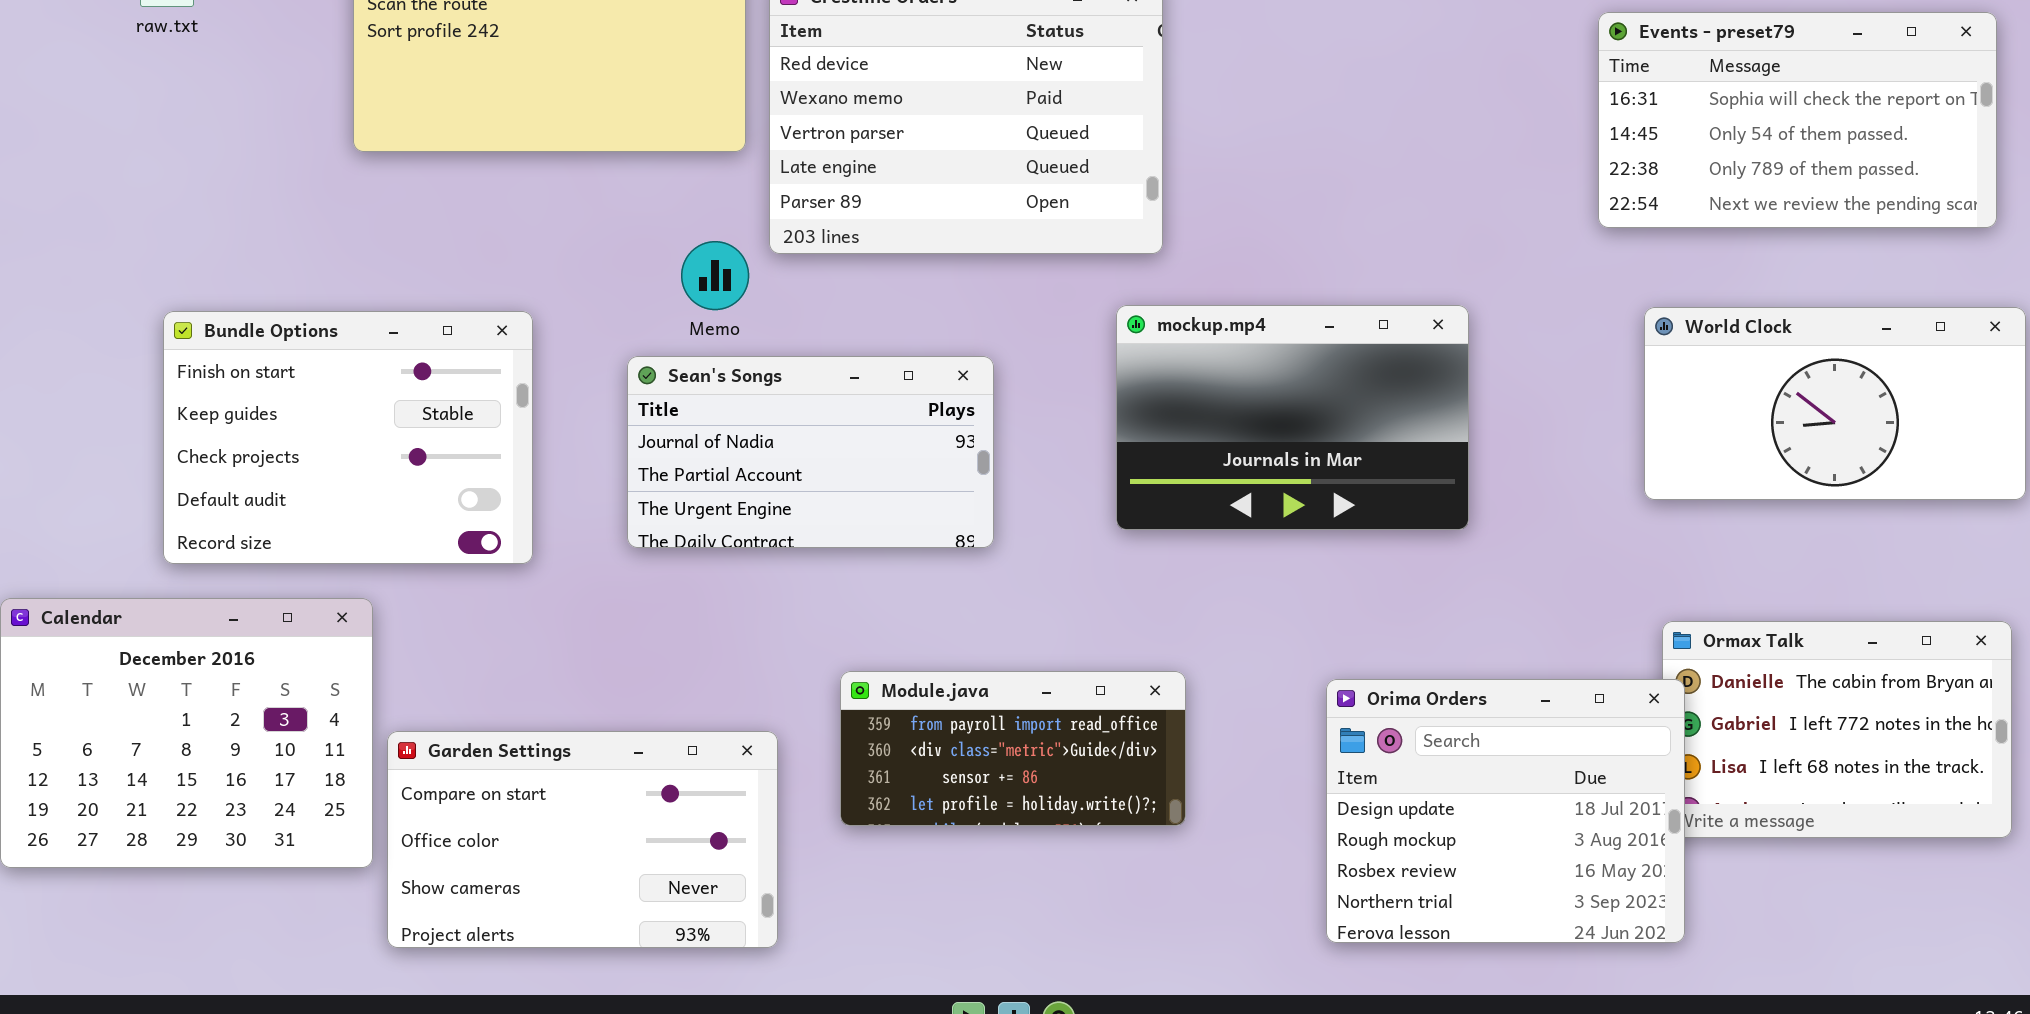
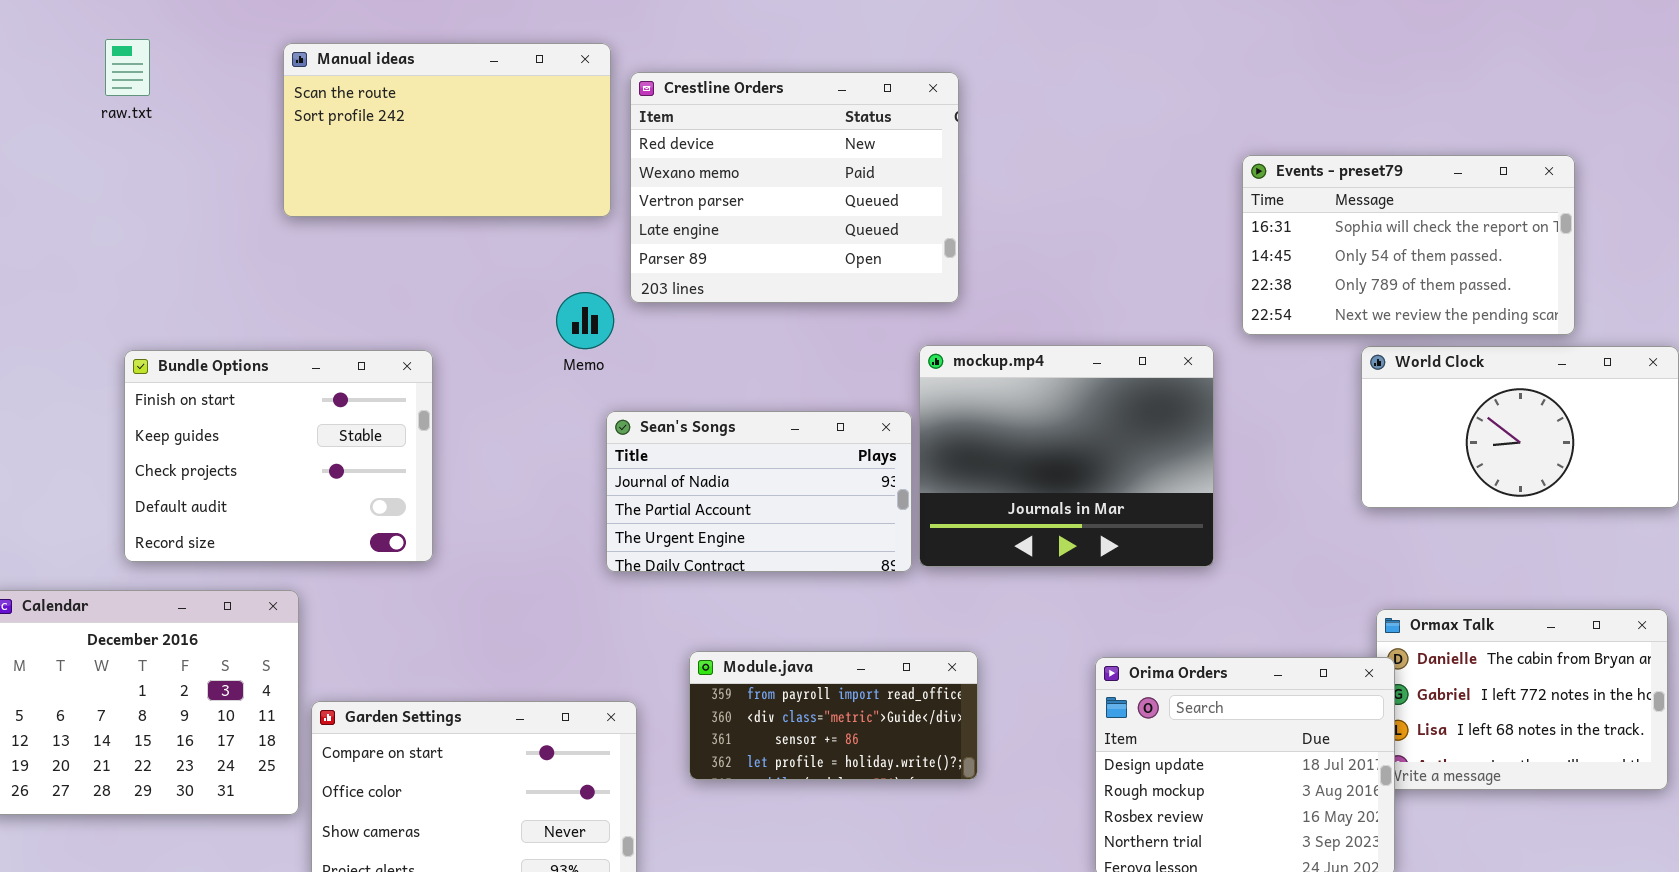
Events - preset79: [1598,12,1997,228] -> [1242,155,1575,335], moved
mockup.mp4: [1116,305,1469,530] -> [919,345,1214,567], resized
Sean's Songs: [627,356,994,548] -> [606,411,912,572], moved

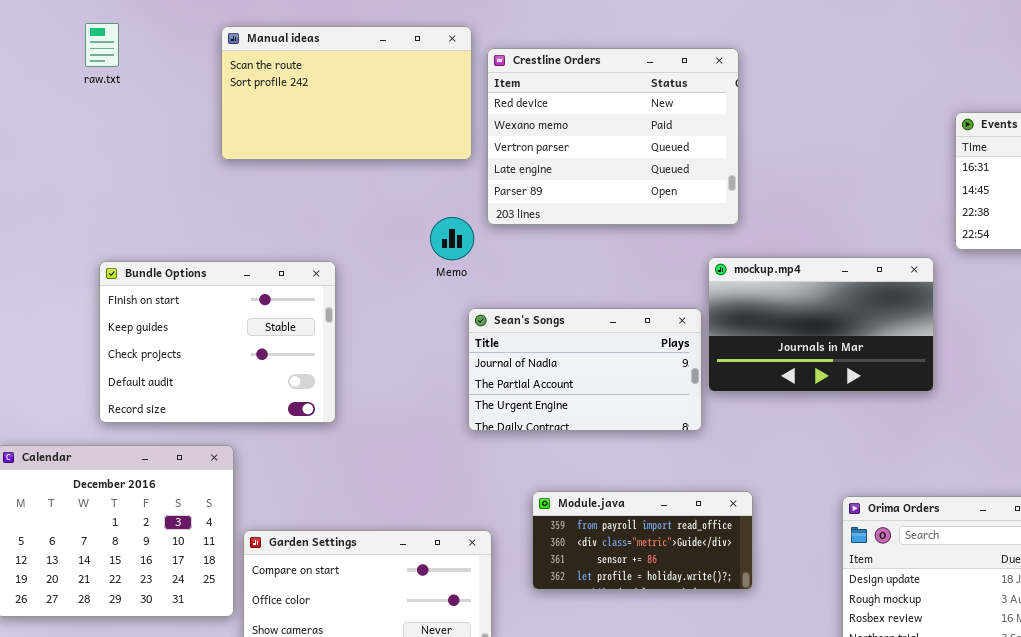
mockup.mp4: [919,345,1214,567] -> [708,257,934,392], resized

